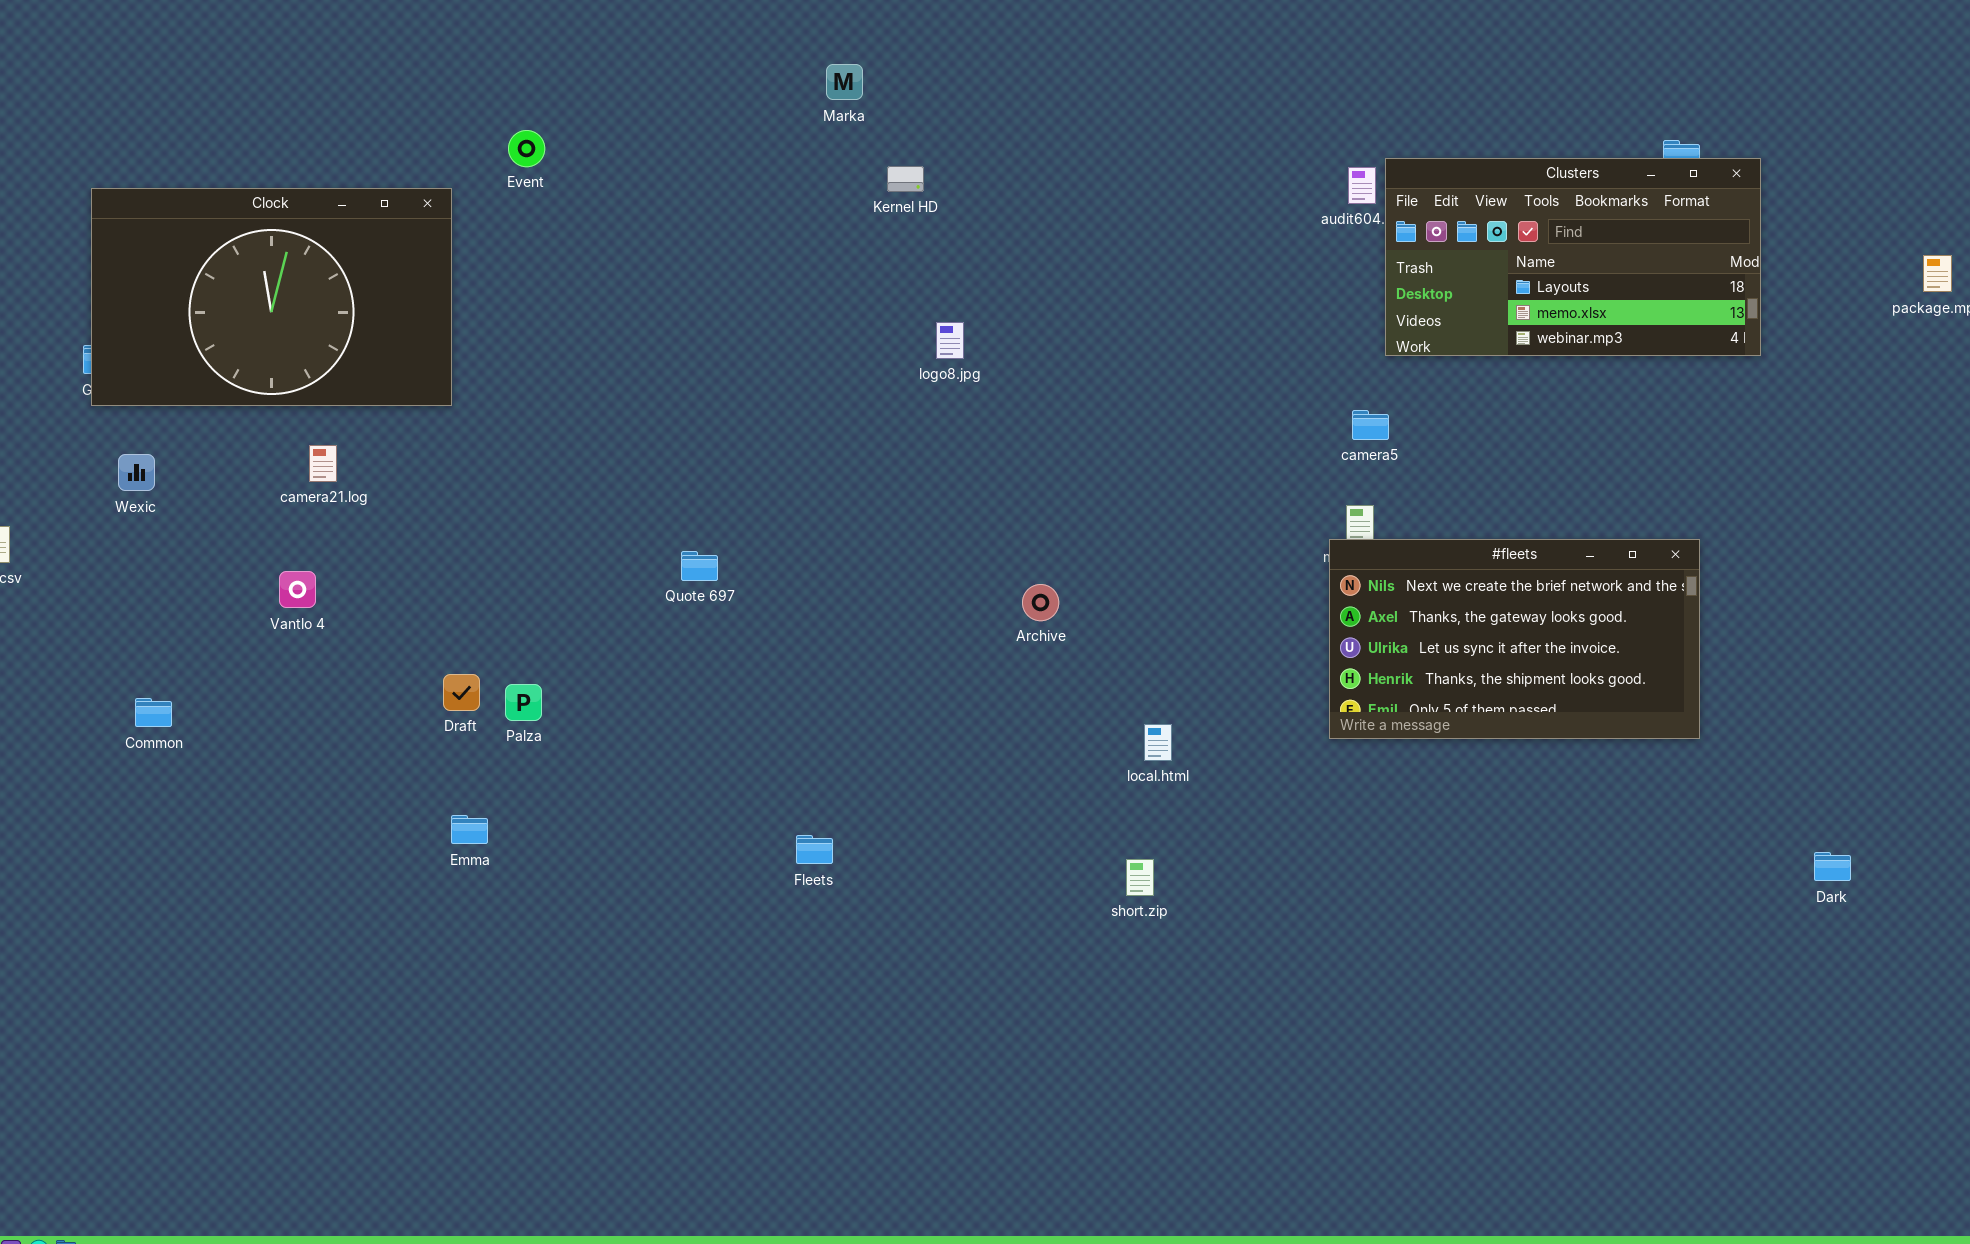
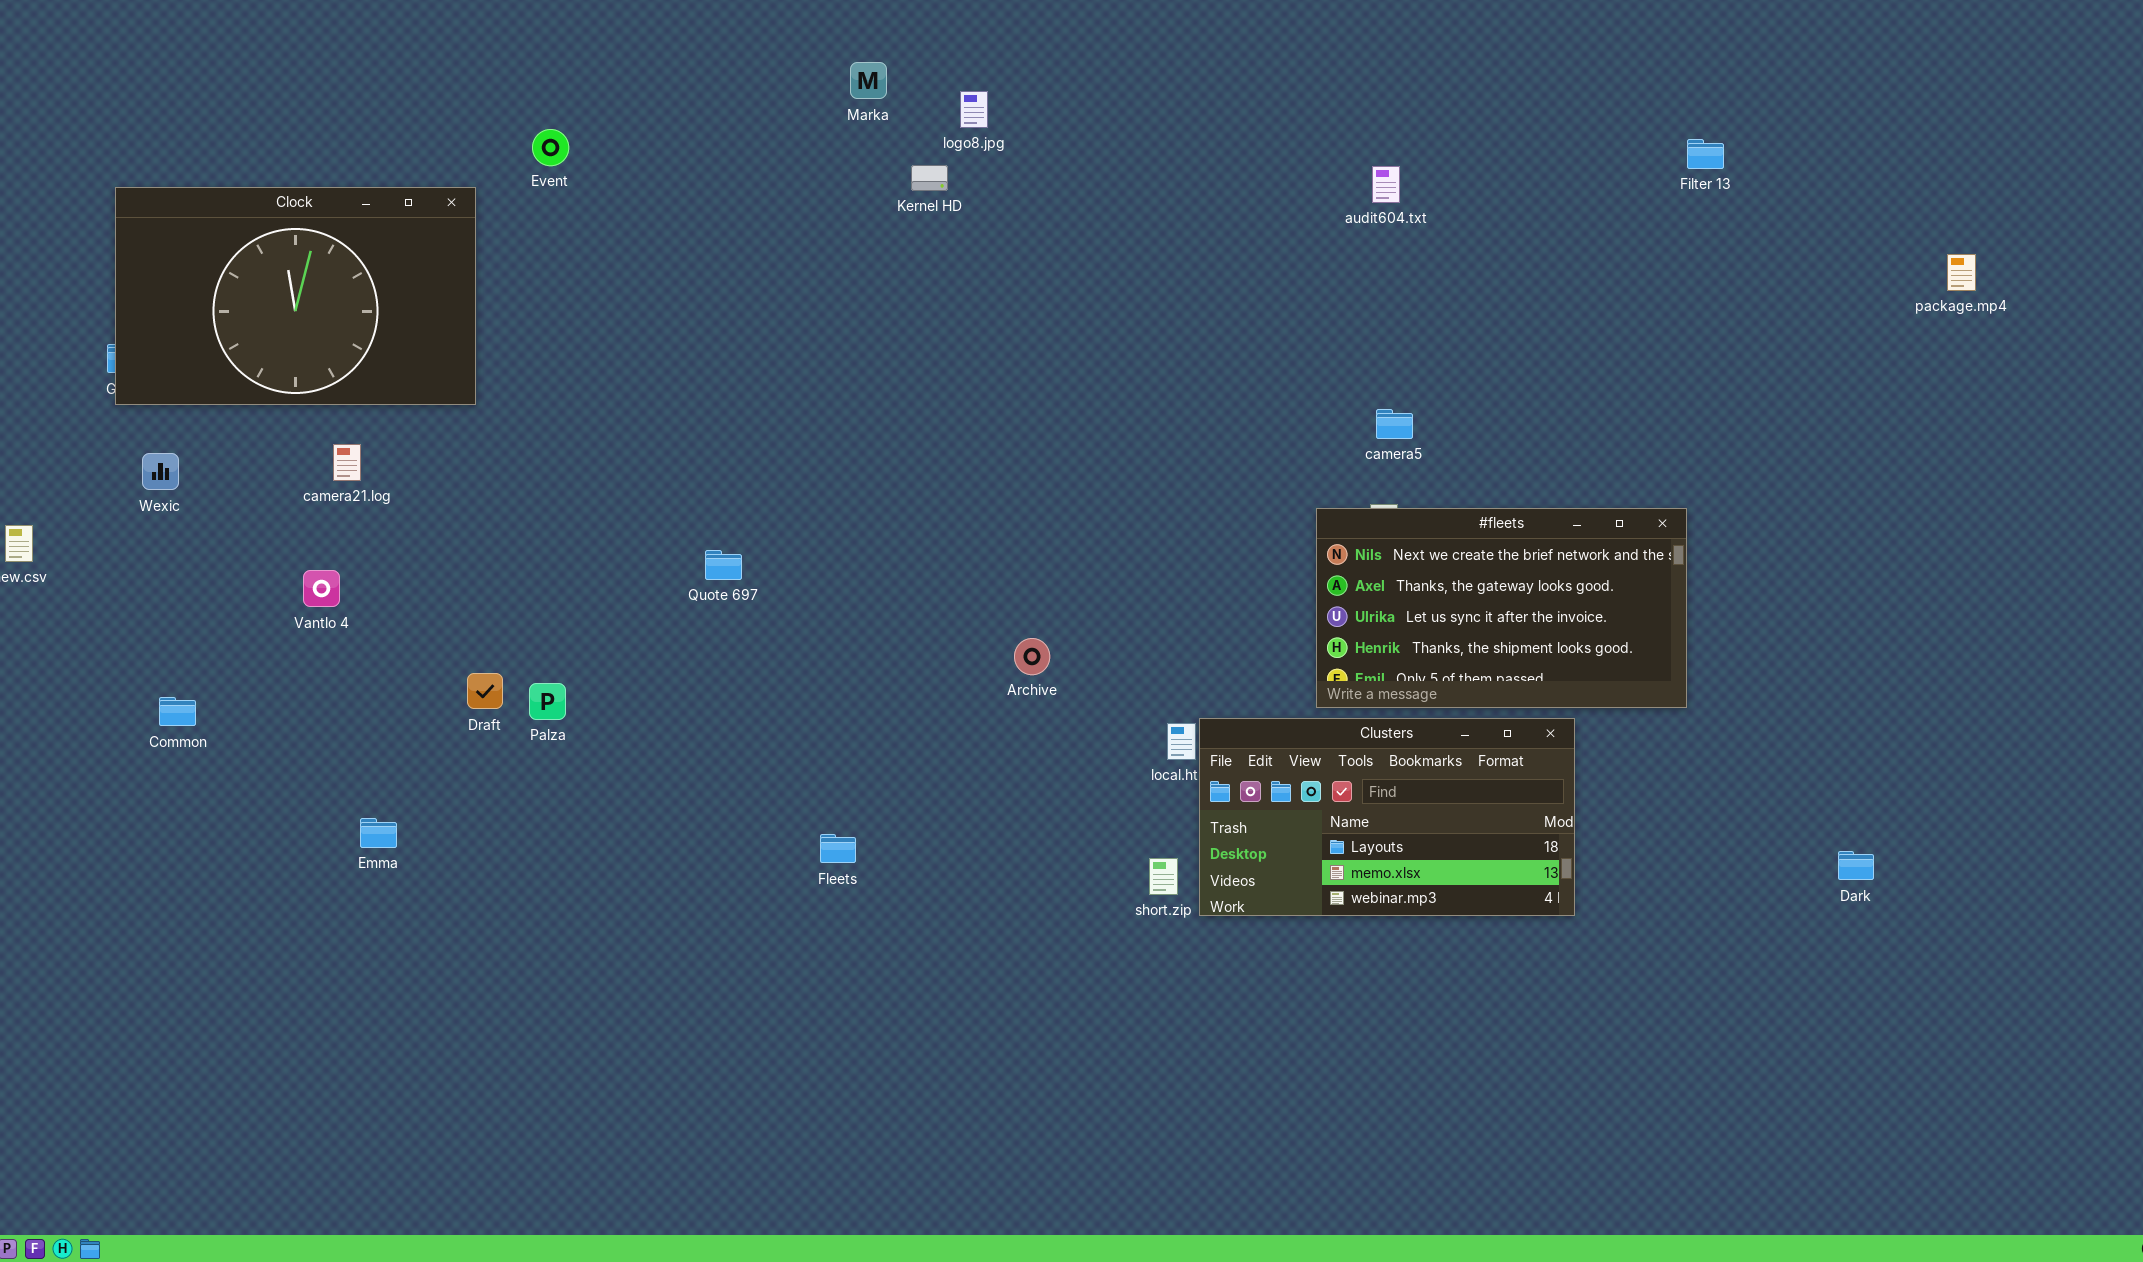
Clusters: [1385,158,1761,356] -> [1199,718,1575,916], moved
logo8.jpg: [936,322,964,359] -> [960,91,988,128], moved
#fleets: [1329,539,1700,739] -> [1316,508,1687,708], moved
Archive: [1022,584,1059,621] -> [1014,638,1050,675], moved
Emma: [451,815,488,844] -> [360,818,397,848], moved

